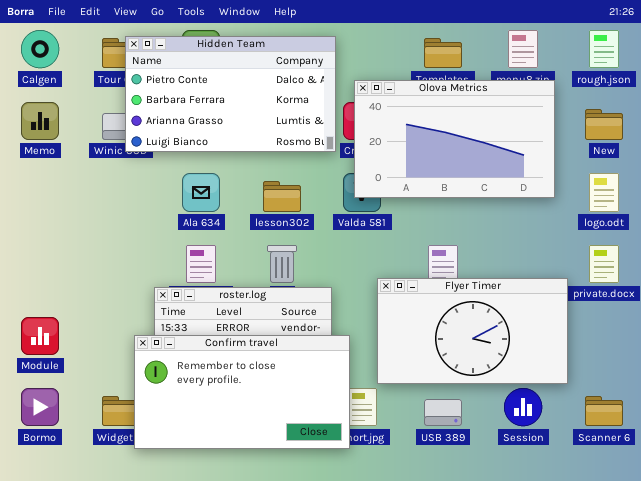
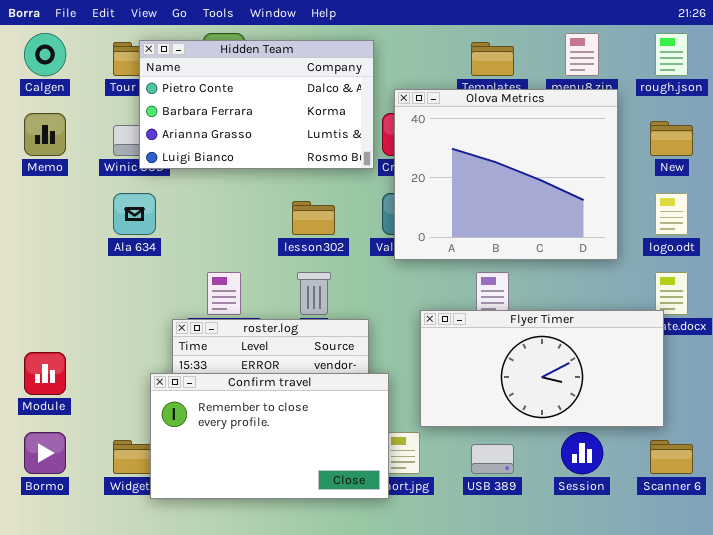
Olova Metrics: [354,80,555,198] -> [394,89,618,260], resized
Ala 634: [182,173,220,212] -> [113,193,156,235], moved
Flyer Timer: [377,278,568,384] -> [420,310,664,427], resized

